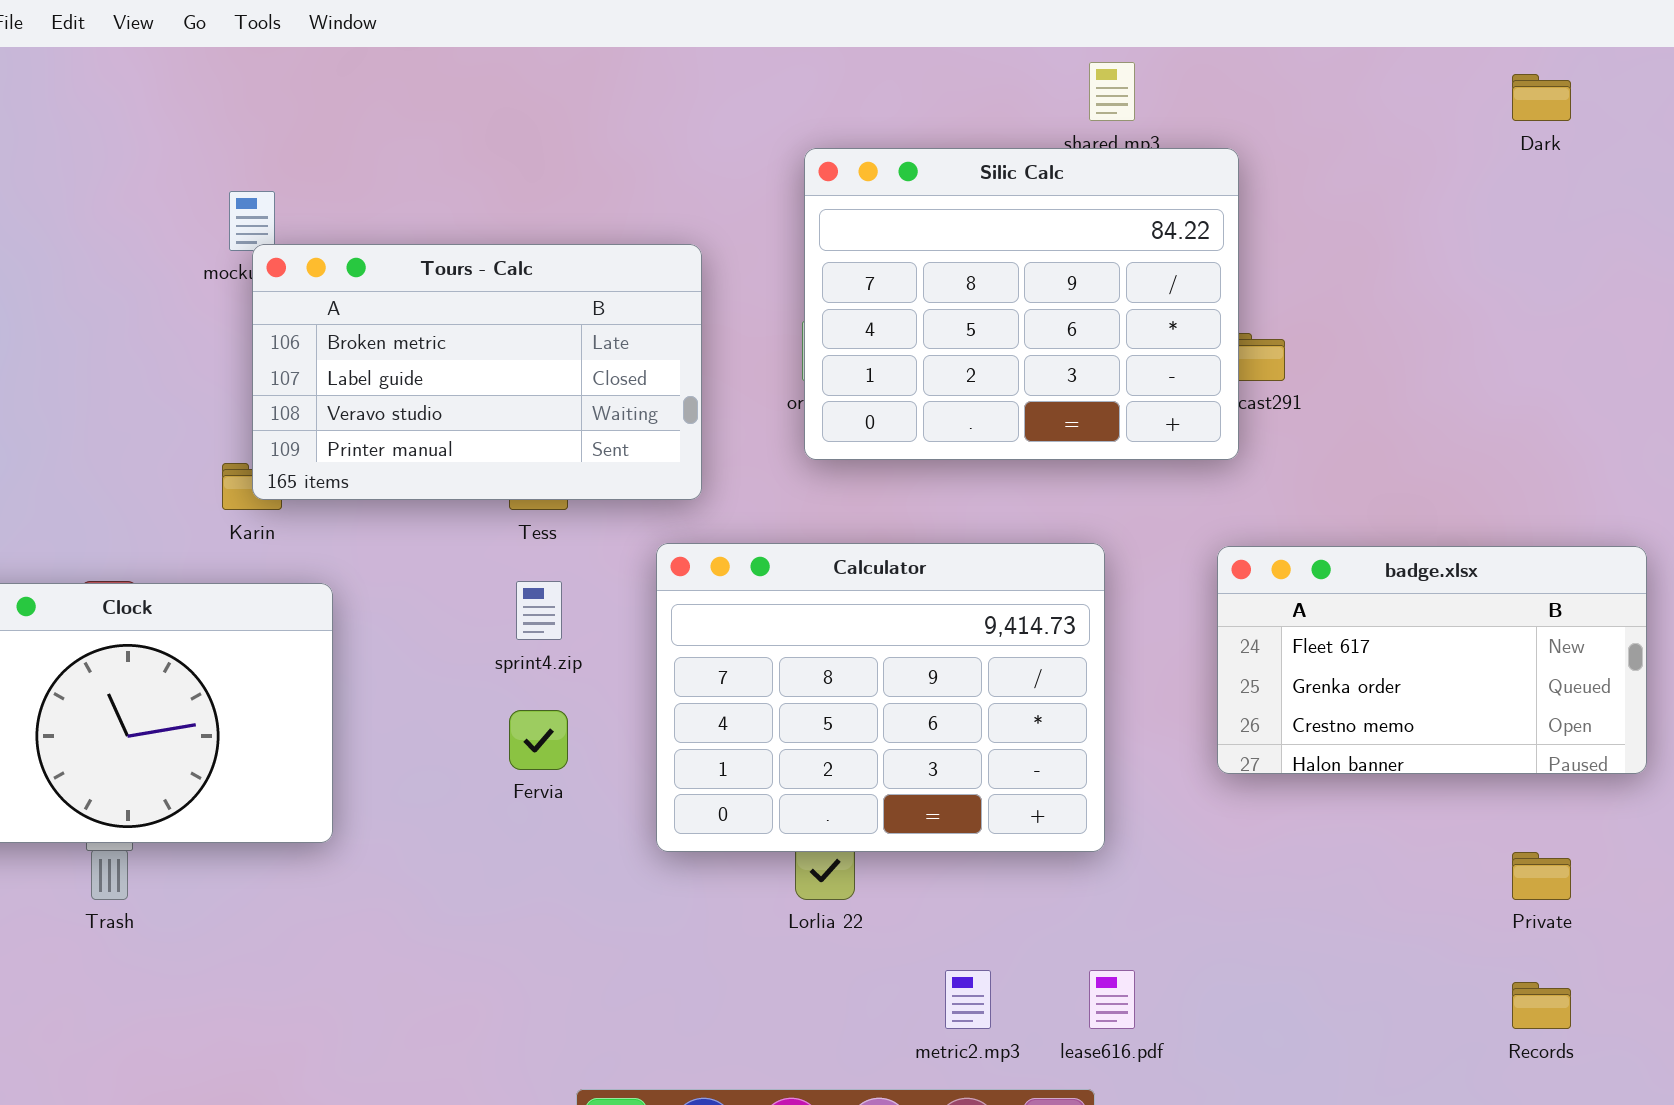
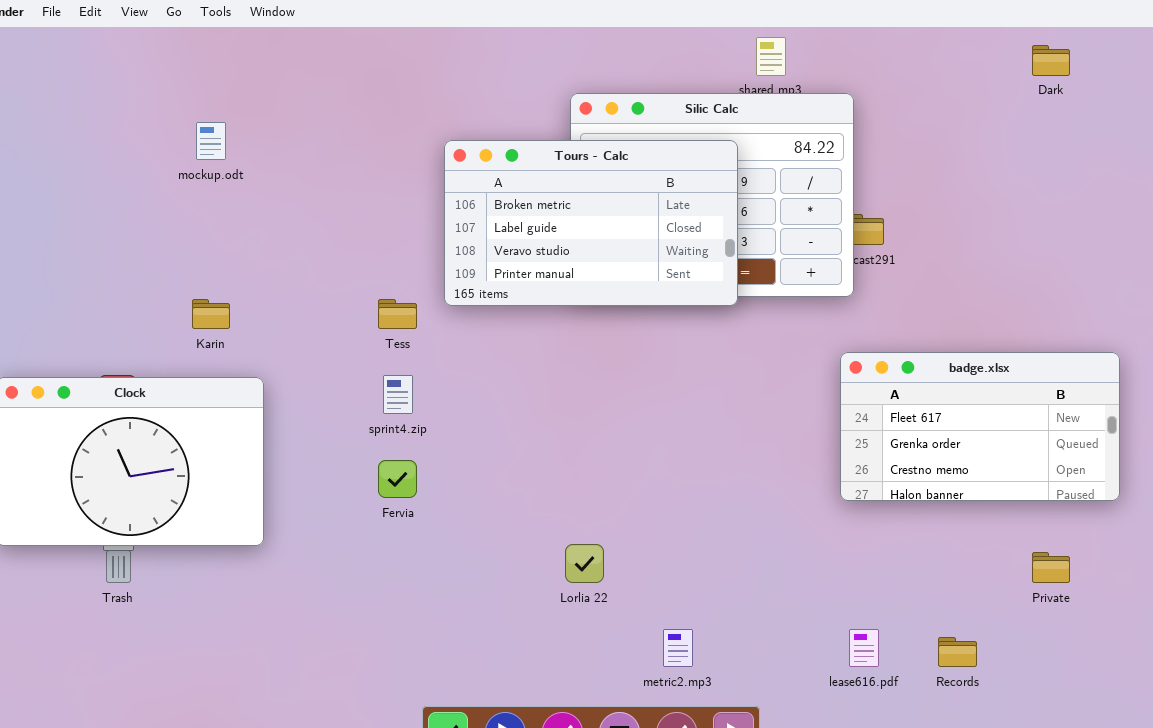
Tours - Calc: [252,244,702,500] -> [444,140,738,306], moved
Calculator: [656,543,1105,852] -> none, closed
lease616.pdf: [1089,970,1135,1029] -> [849,629,879,667], moved
Records: [1512,982,1571,1029] -> [938,637,977,667], moved

